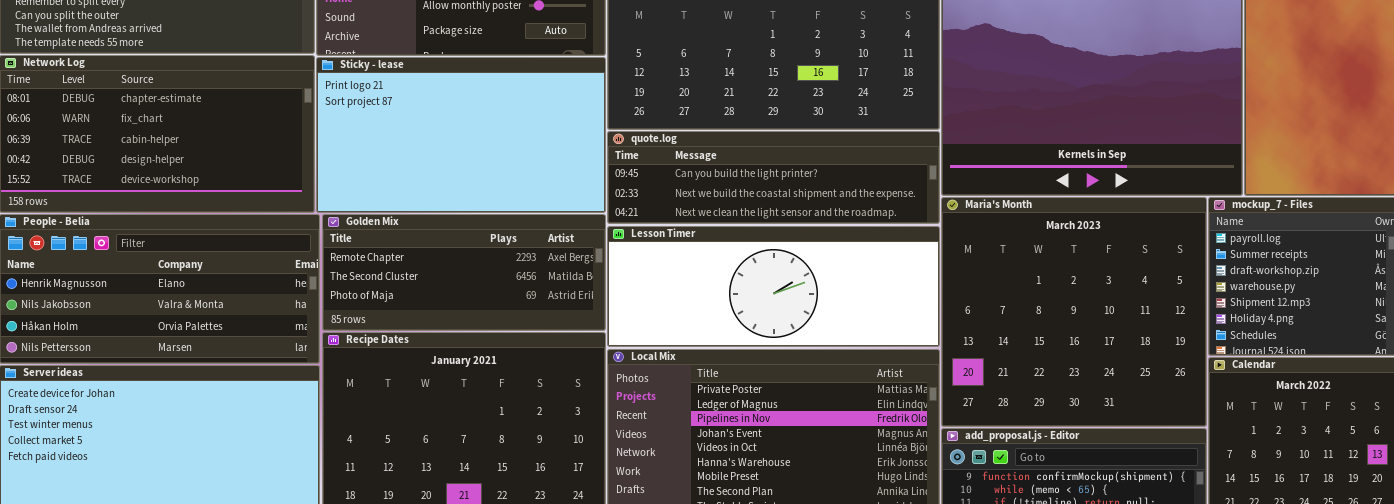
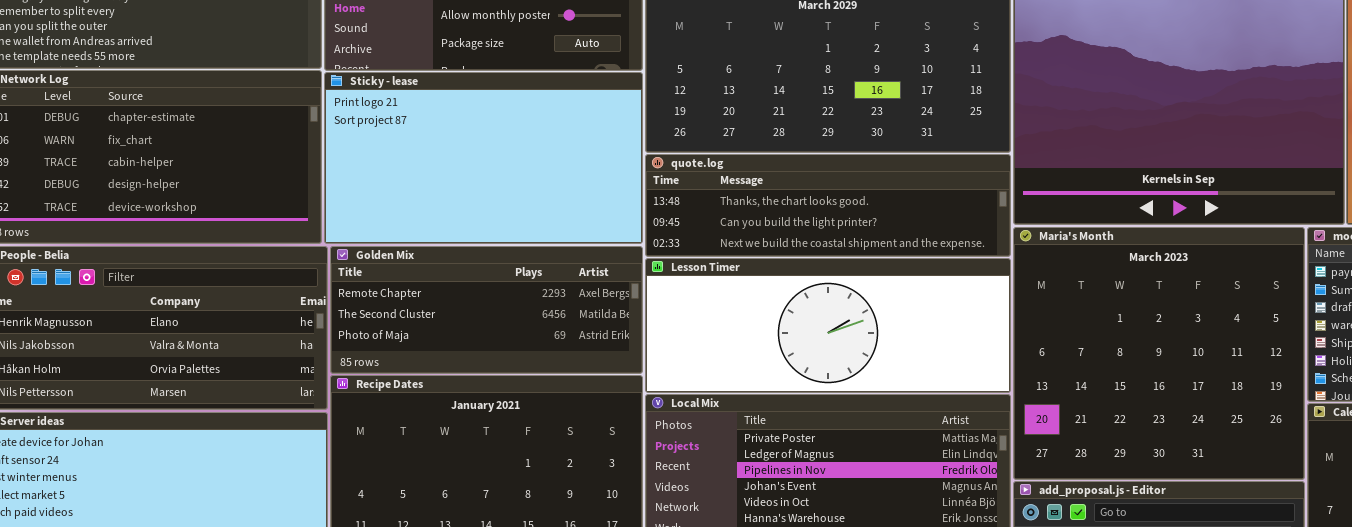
quote.log: [607,131,940,224] -> [645,154,1011,257], scrolled up 1 row

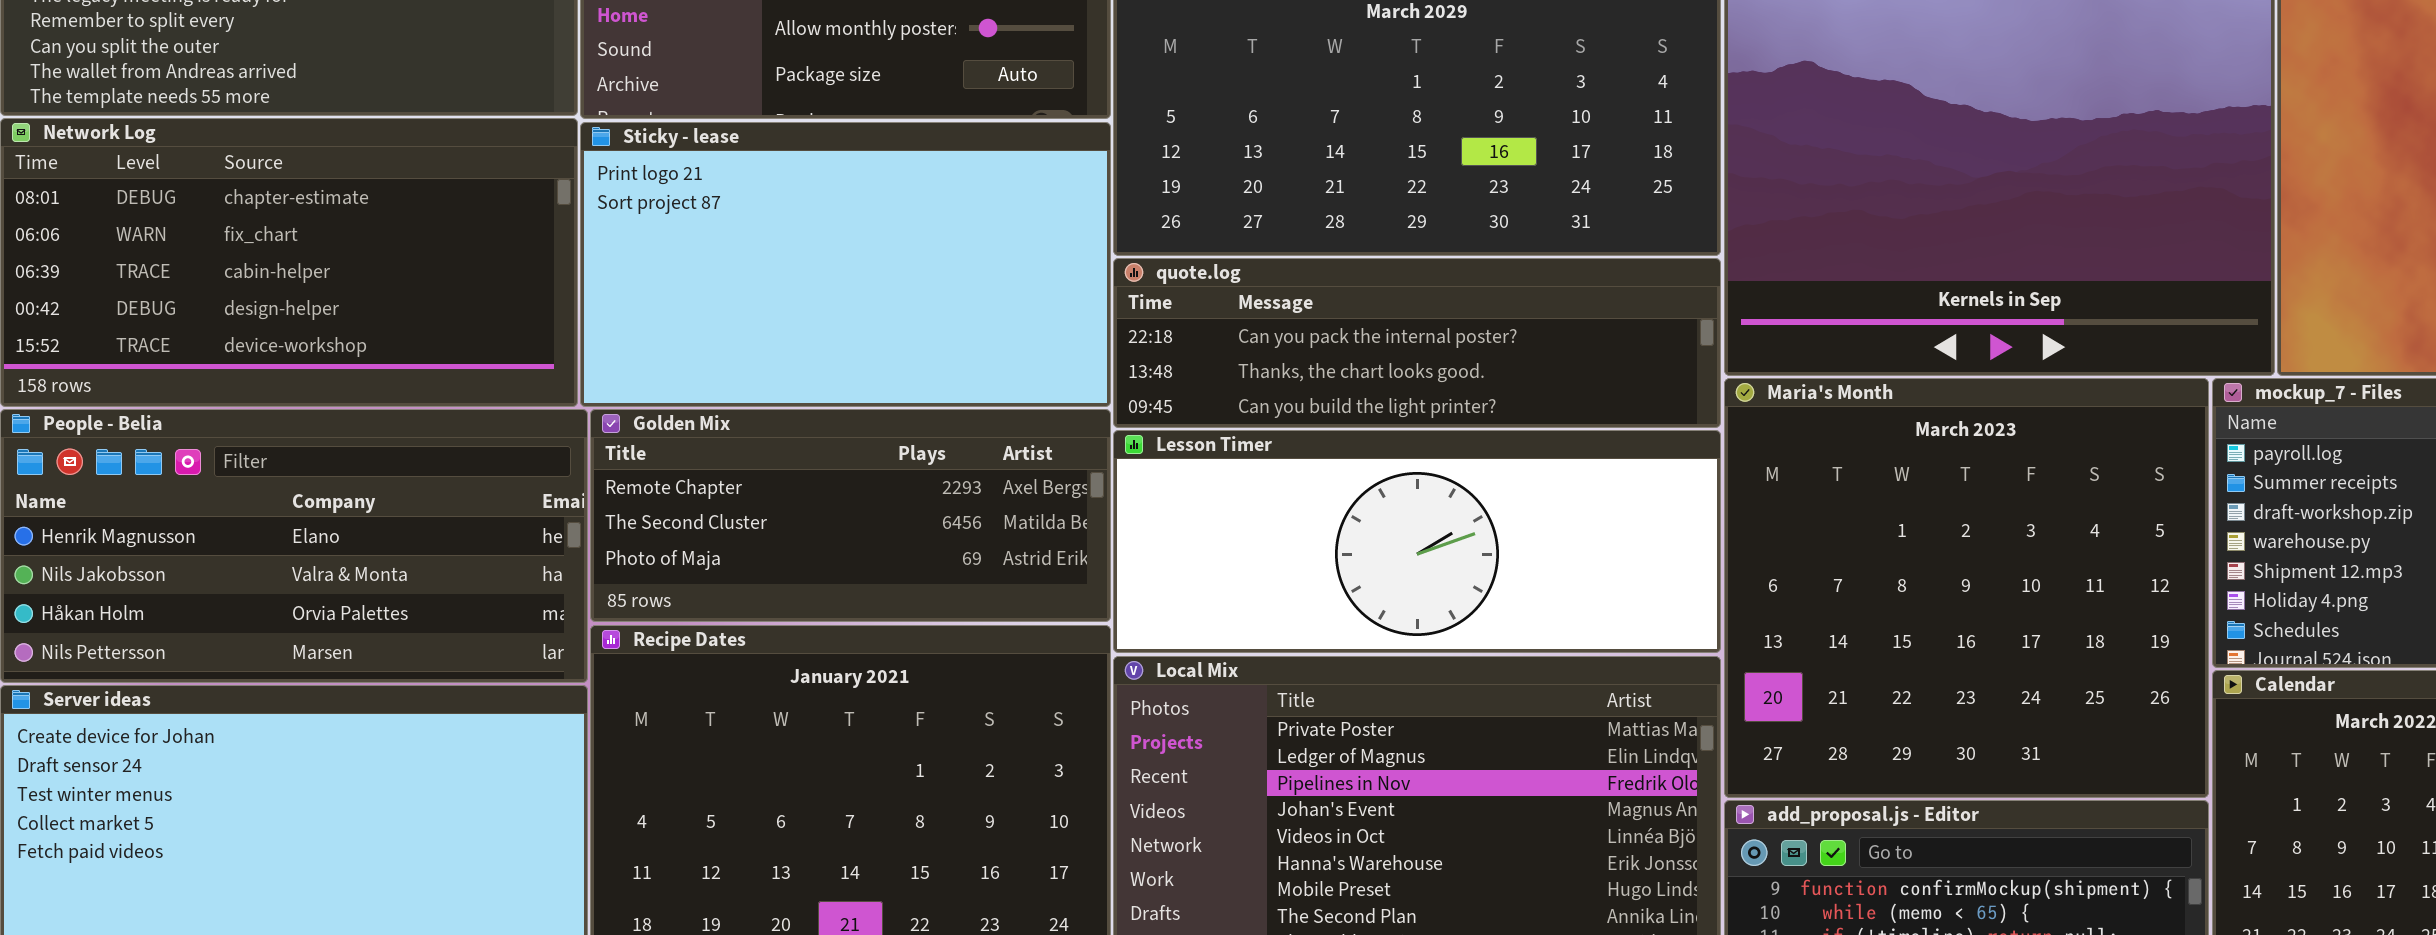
quote.log: [645,154,1011,257] -> [1113,258,1721,428], scrolled up 1 row

